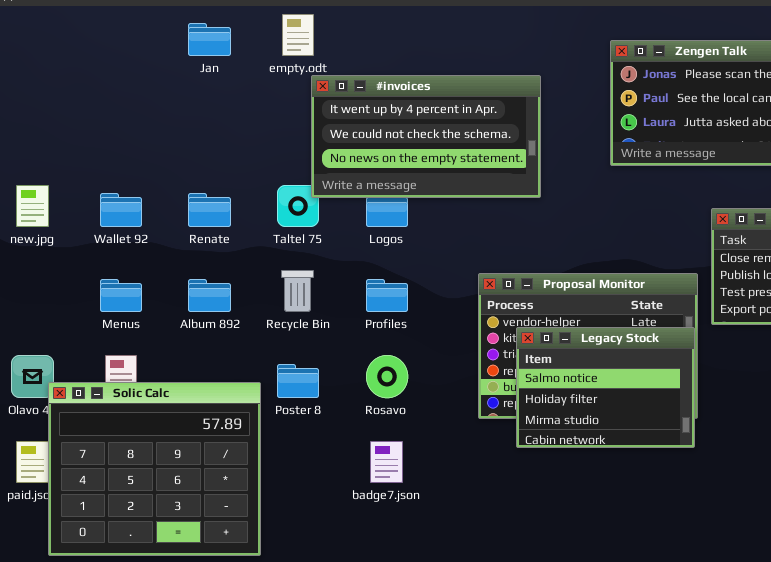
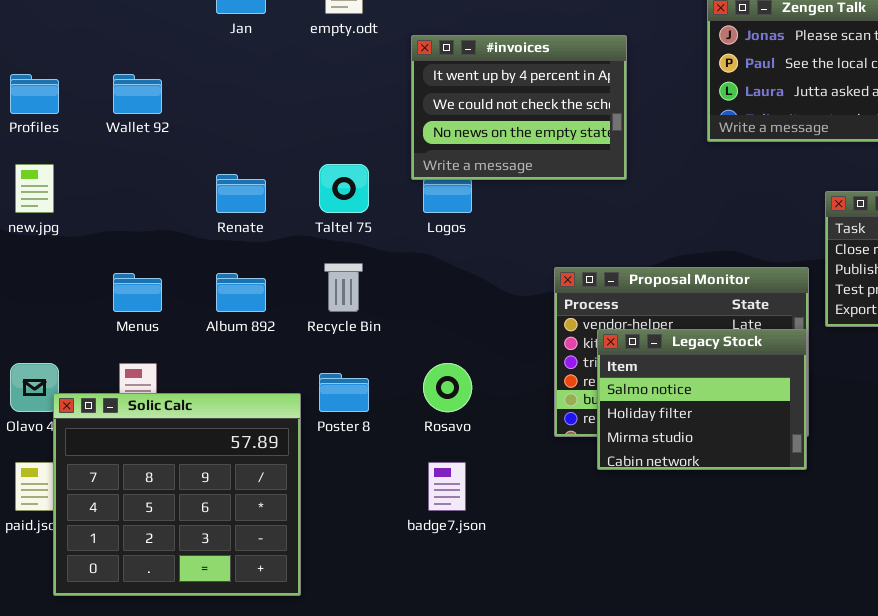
#invoices: [311,75,541,198] -> [411,35,627,180], resized
Wallet 92: [100,193,142,227] -> [113,74,162,114], moved
Profiles: [366,279,408,312] -> [10,74,59,114], moved

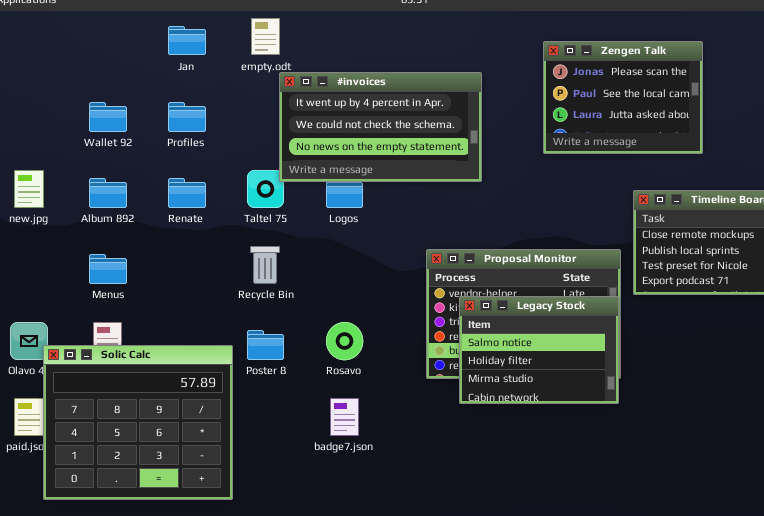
#invoices: [411,35,627,180] -> [279,72,482,182], resized
Profiles: [10,74,59,114] -> [168,102,206,132], moved
Album 892: [216,273,266,312] -> [89,178,127,208], moved

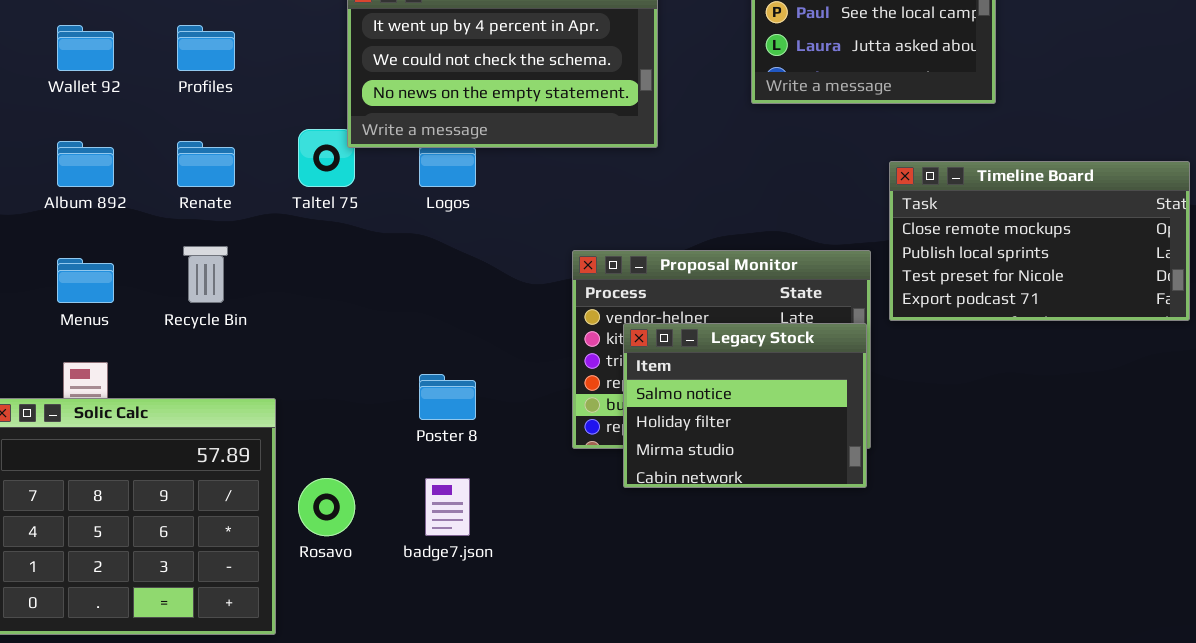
Recycle Bin: [250,246,280,284] -> [183,246,228,303], moved
Rosavo: [326,322,363,360] -> [298,478,355,536], moved
Poster 8: [247,330,284,360] -> [419,374,476,420], moved

